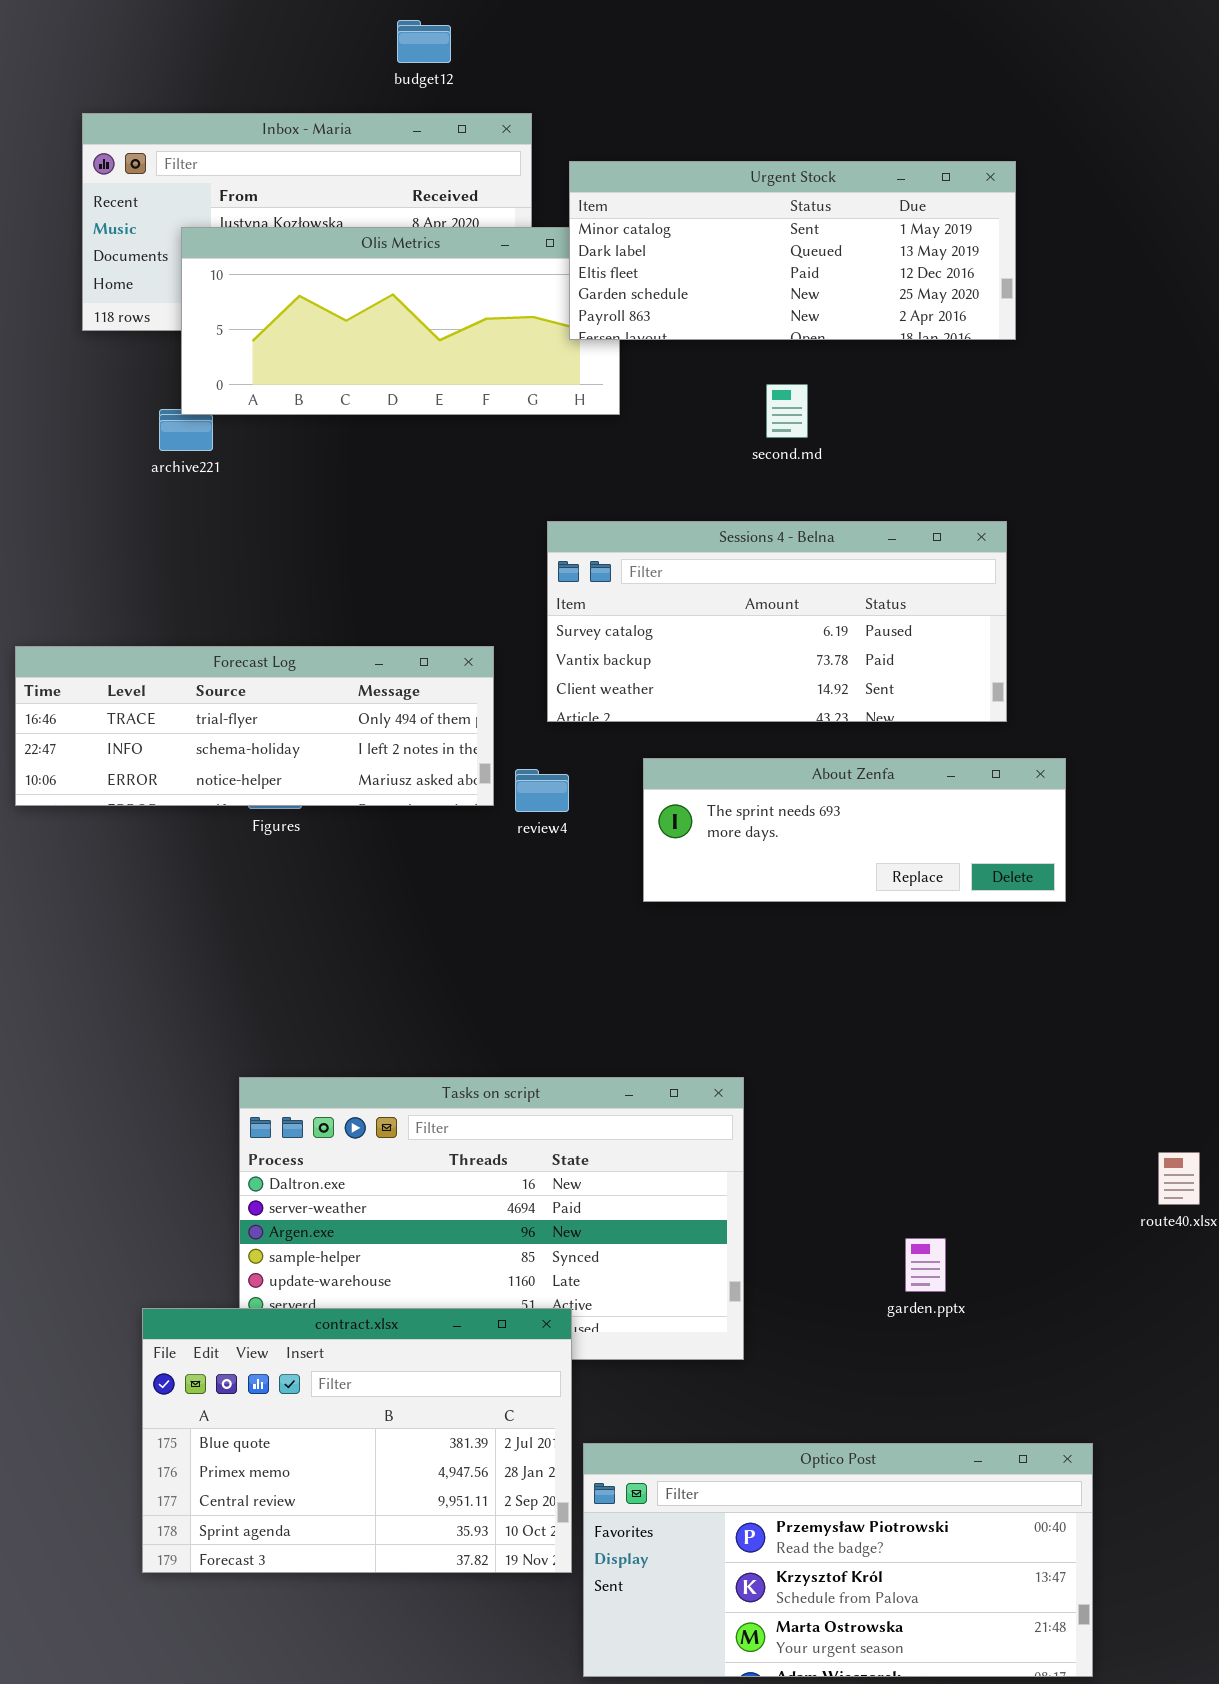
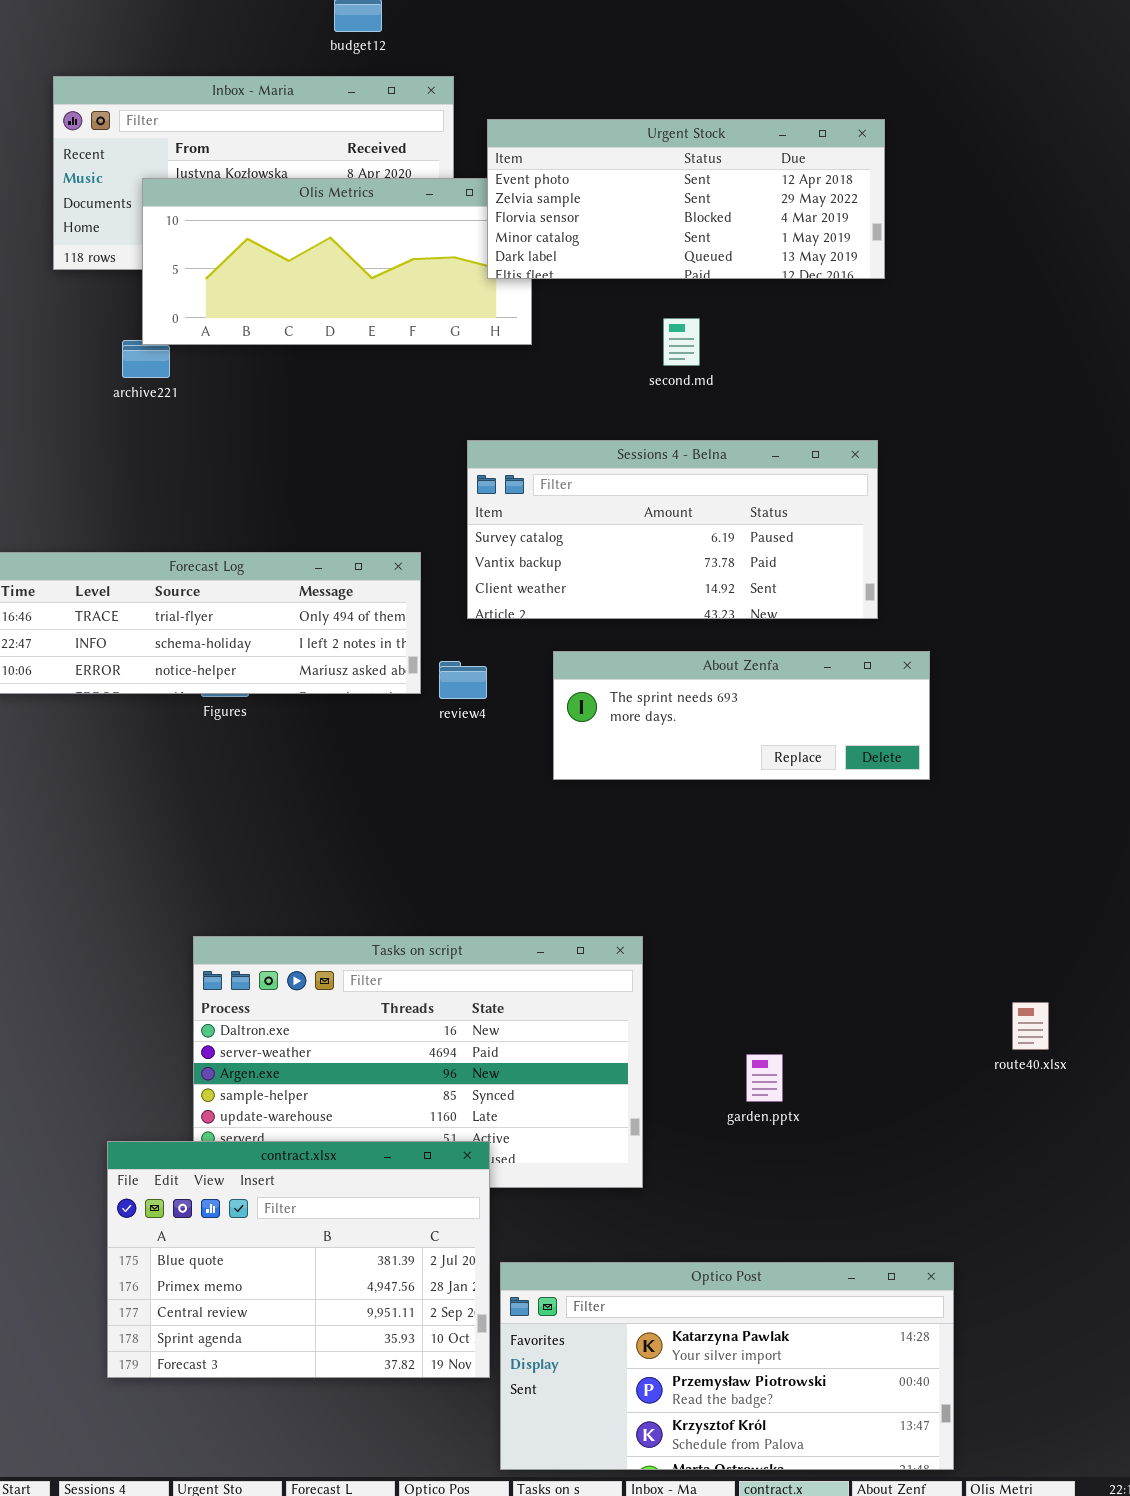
Urgent Stock: [569,161,1016,340] -> [487,119,885,279], scrolled up 3 rows
garden.pptx: [905,1238,946,1292] -> [746,1054,783,1102], moved
Optico Post: [583,1443,1093,1677] -> [500,1262,954,1470], scrolled up 1 row

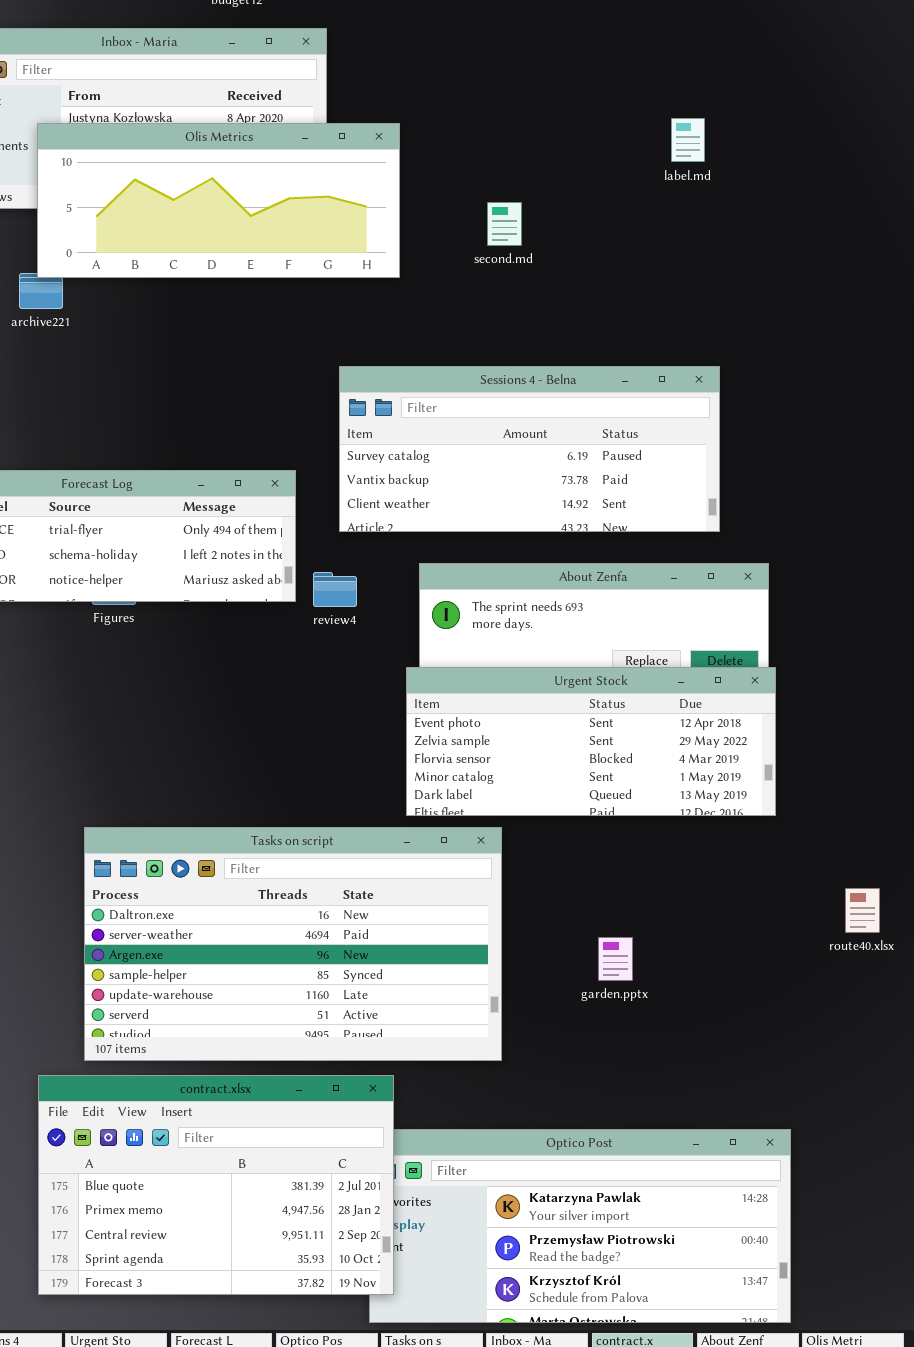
Urgent Stock: [487,119,885,279] -> [406,667,776,816], moved
second.md: [663,318,700,366] -> [487,202,522,246], moved
contract.xlsx: [107,1141,490,1378] -> [38,1075,394,1295], moved

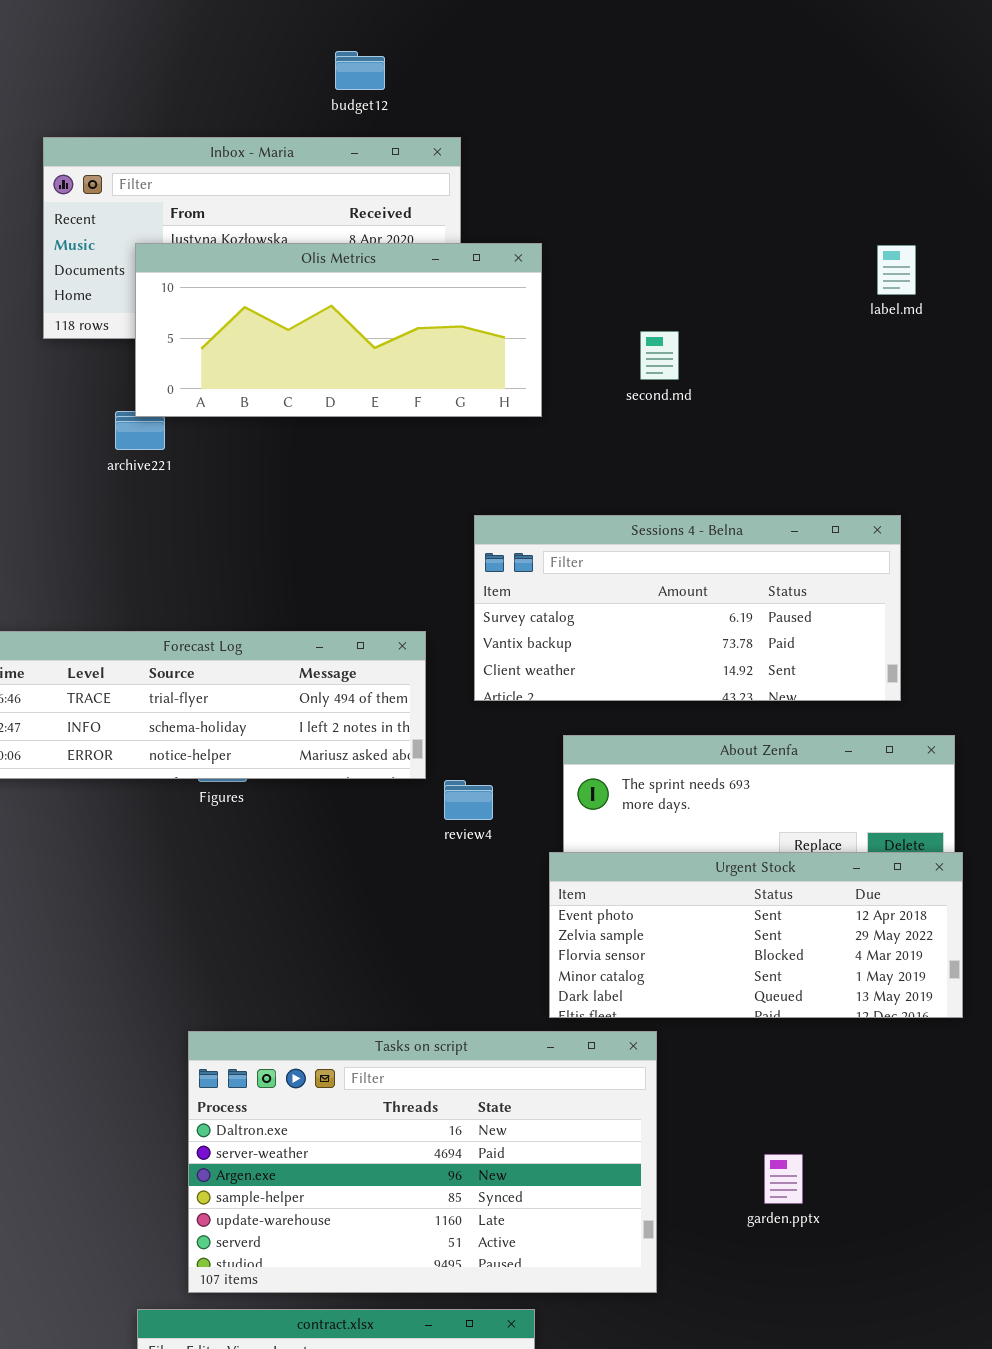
label.md: [671,118,705,162] -> [877,245,916,295], moved
review4: [313,572,357,607] -> [444,780,493,820], moved

